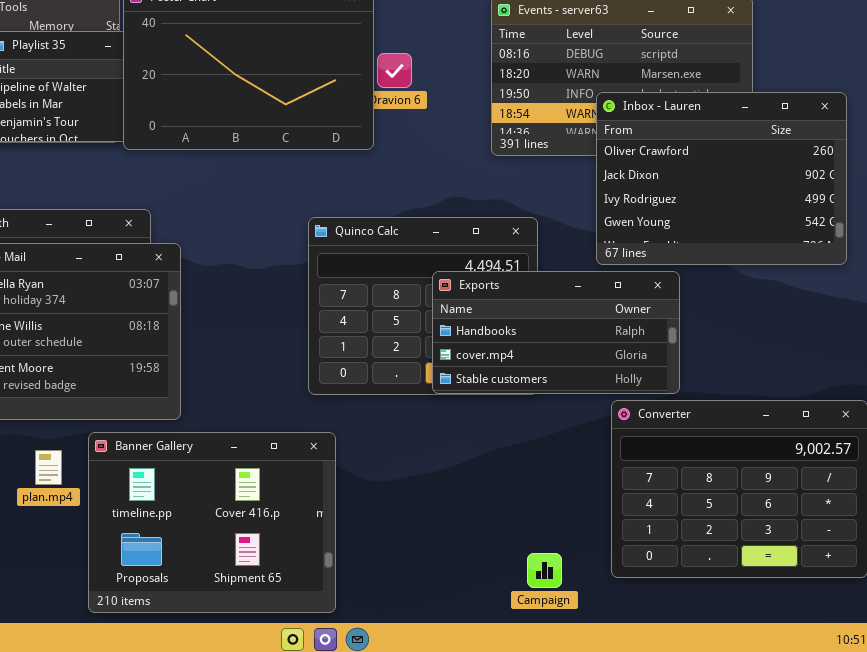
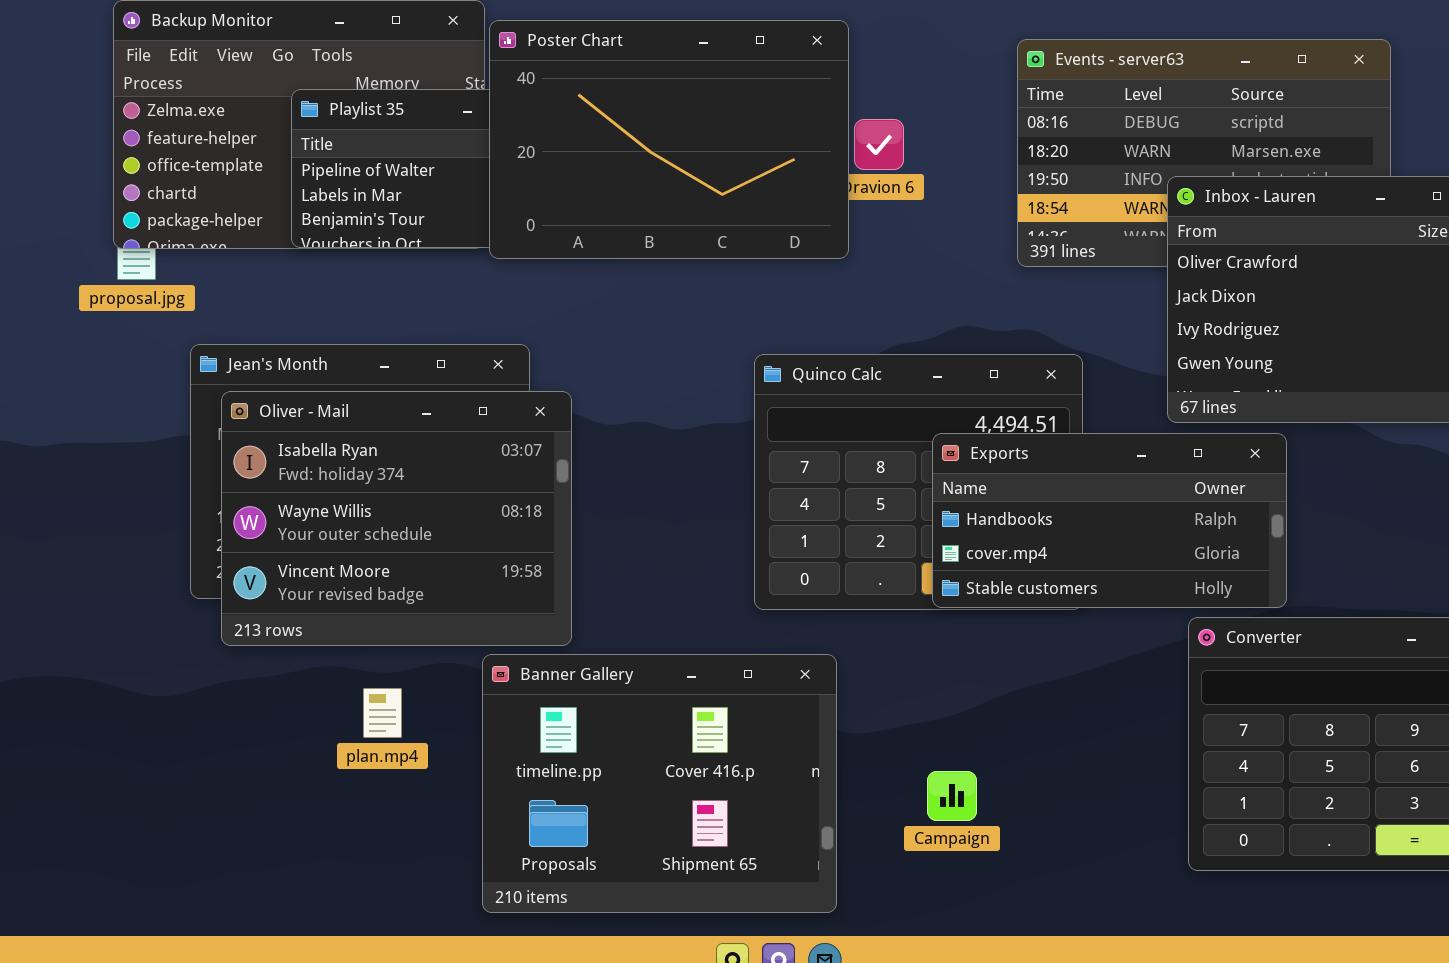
Banner Gallery: [88,432,336,613] -> [482,654,837,913], moved
Campaign: [527,553,562,588] -> [927,771,977,821], moved

